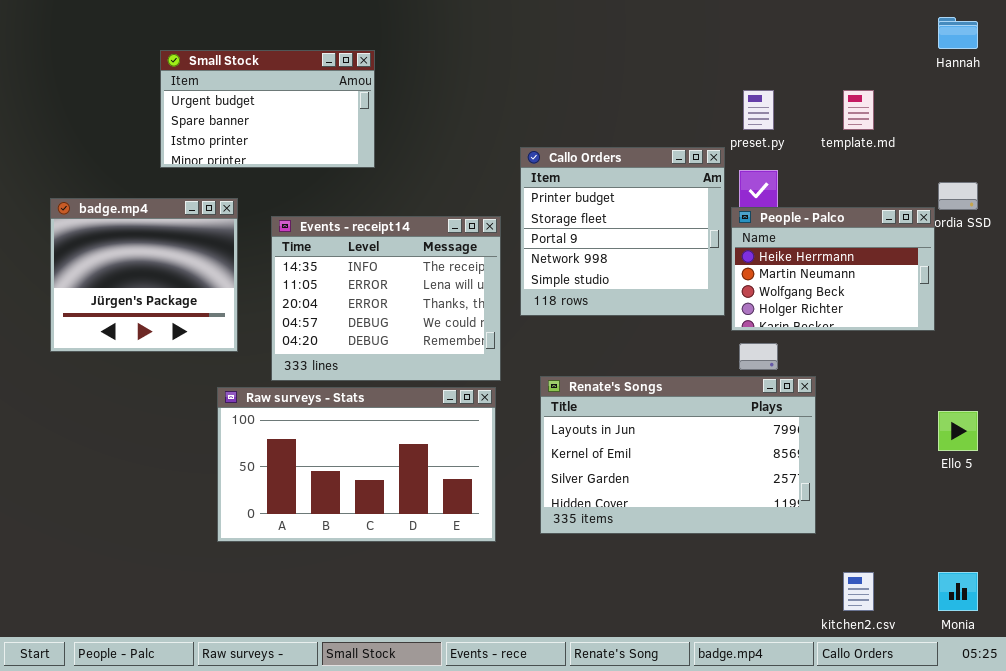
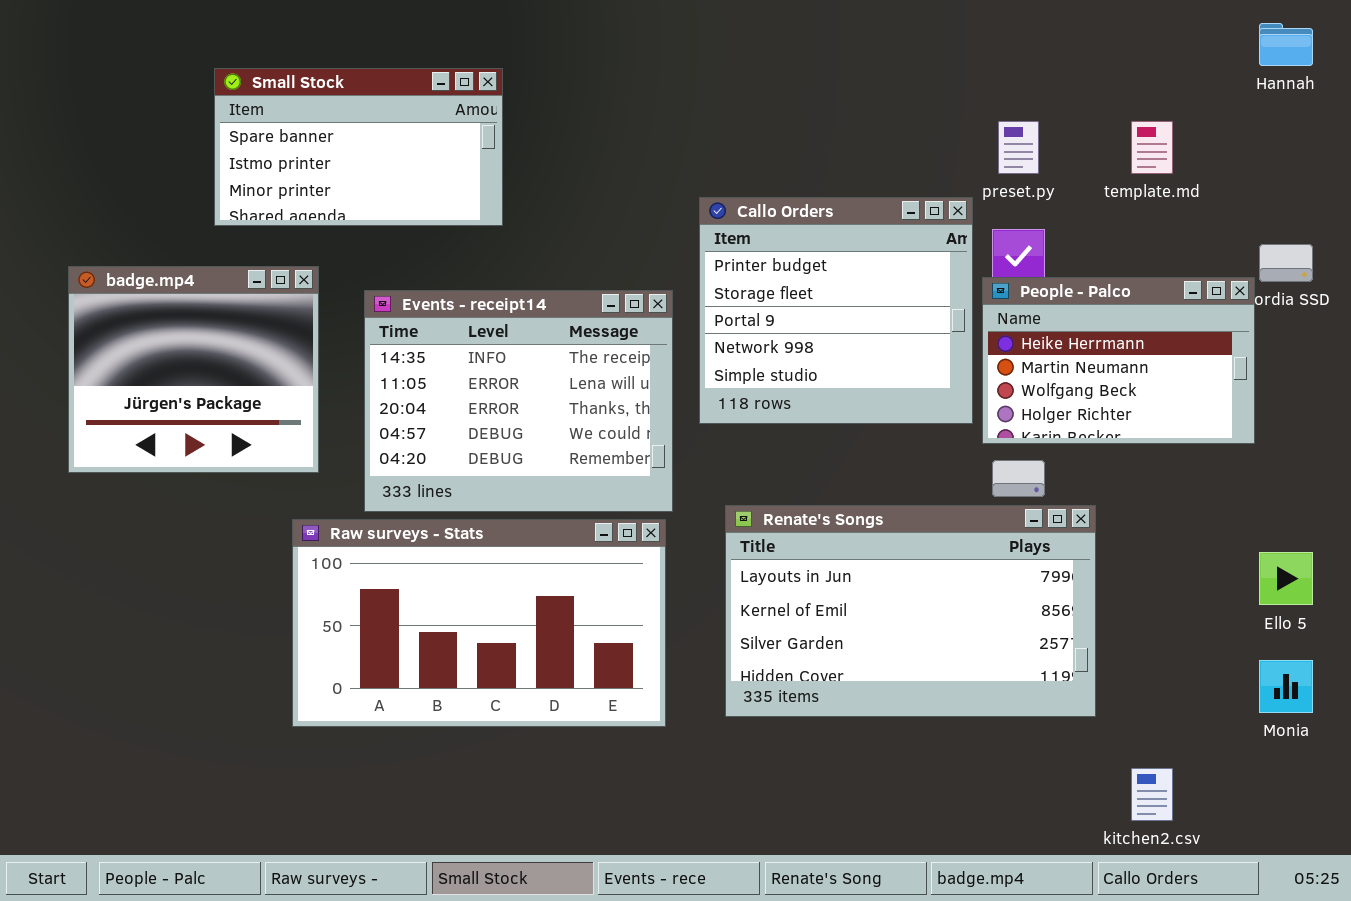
Small Stock: [160,50,375,168] -> [214,68,503,226], scrolled down 1 row
Monia: [938,572,978,611] -> [1259,660,1313,713], moved

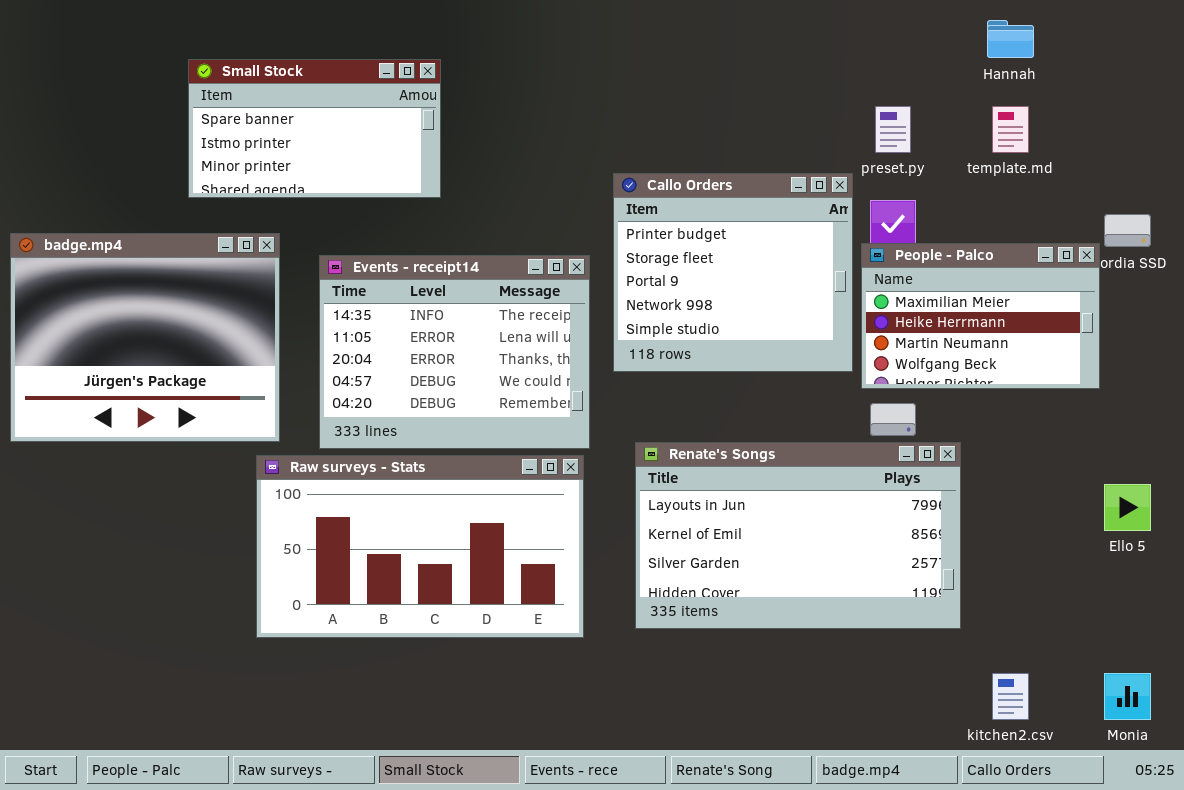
Hannah: [1259,23,1313,66] -> [987,20,1034,58], moved
badge.mp4: [68,266,319,473] -> [10,233,280,442], resized
People - Palco: [982,277,1255,444] -> [861,243,1100,389], scrolled up 1 row
Monia: [1259,660,1313,713] -> [1104,673,1151,720], moved

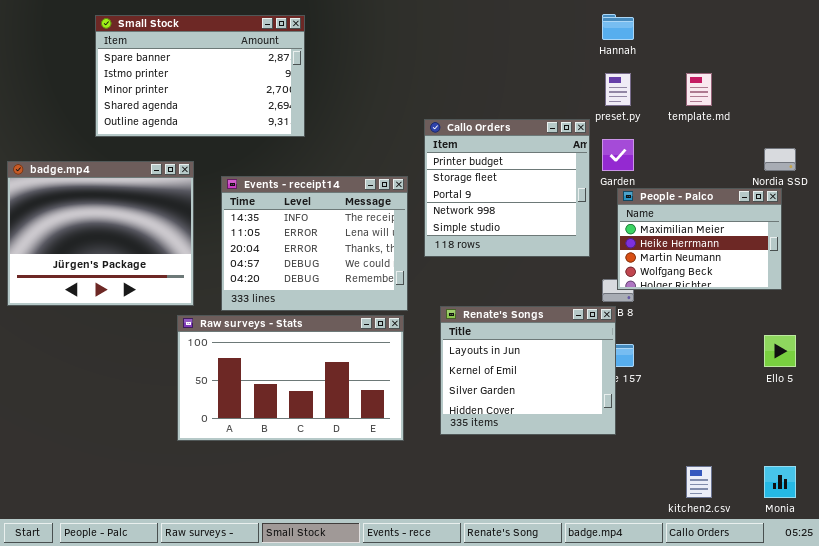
Hannah: [987,20,1034,58] -> [602,14,634,40], moved
Small Stock: [188,59,441,198] -> [95,15,305,137], resized
People - Palco: [861,243,1100,389] -> [617,188,782,290], moved
Renate's Songs: [635,442,961,629] -> [440,306,616,435], resized

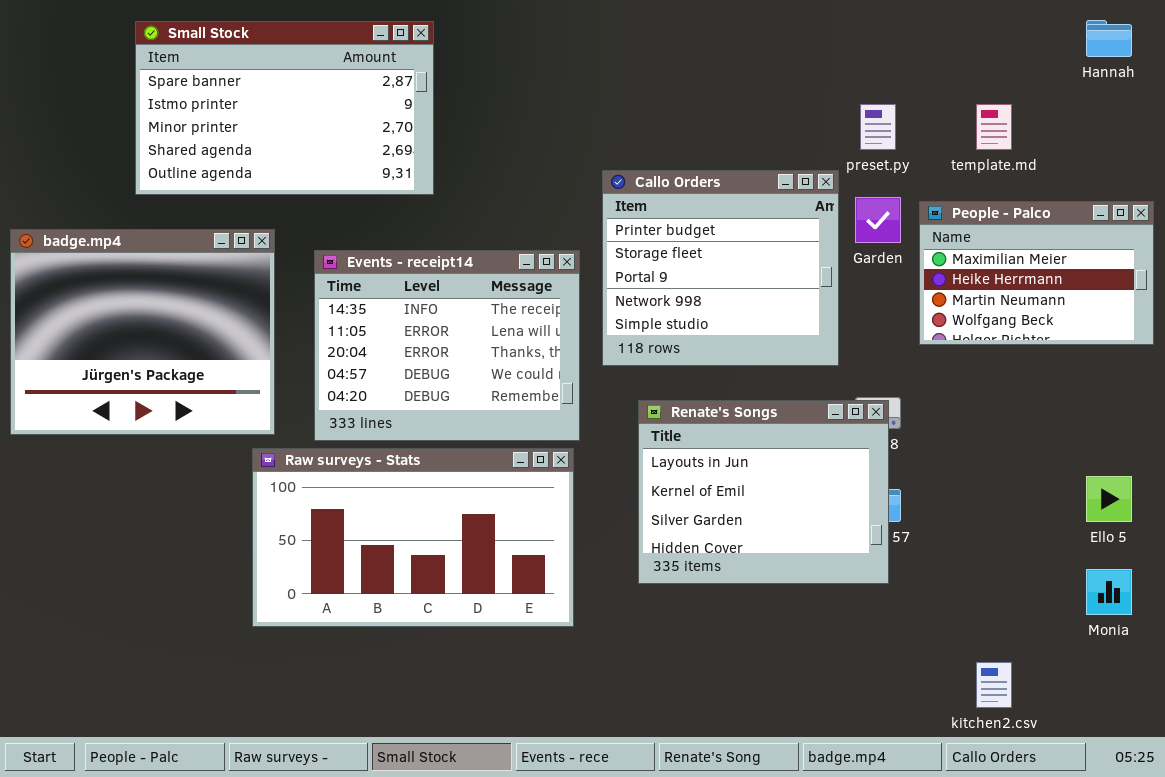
Hannah: [602,14,634,40] -> [1086,20,1132,57], moved
People - Palco: [617,188,782,290] -> [919,201,1154,345], moved
Renate's Songs: [440,306,616,435] -> [638,400,889,584], moved
Monia: [764,466,796,498] -> [1086,569,1132,615], moved

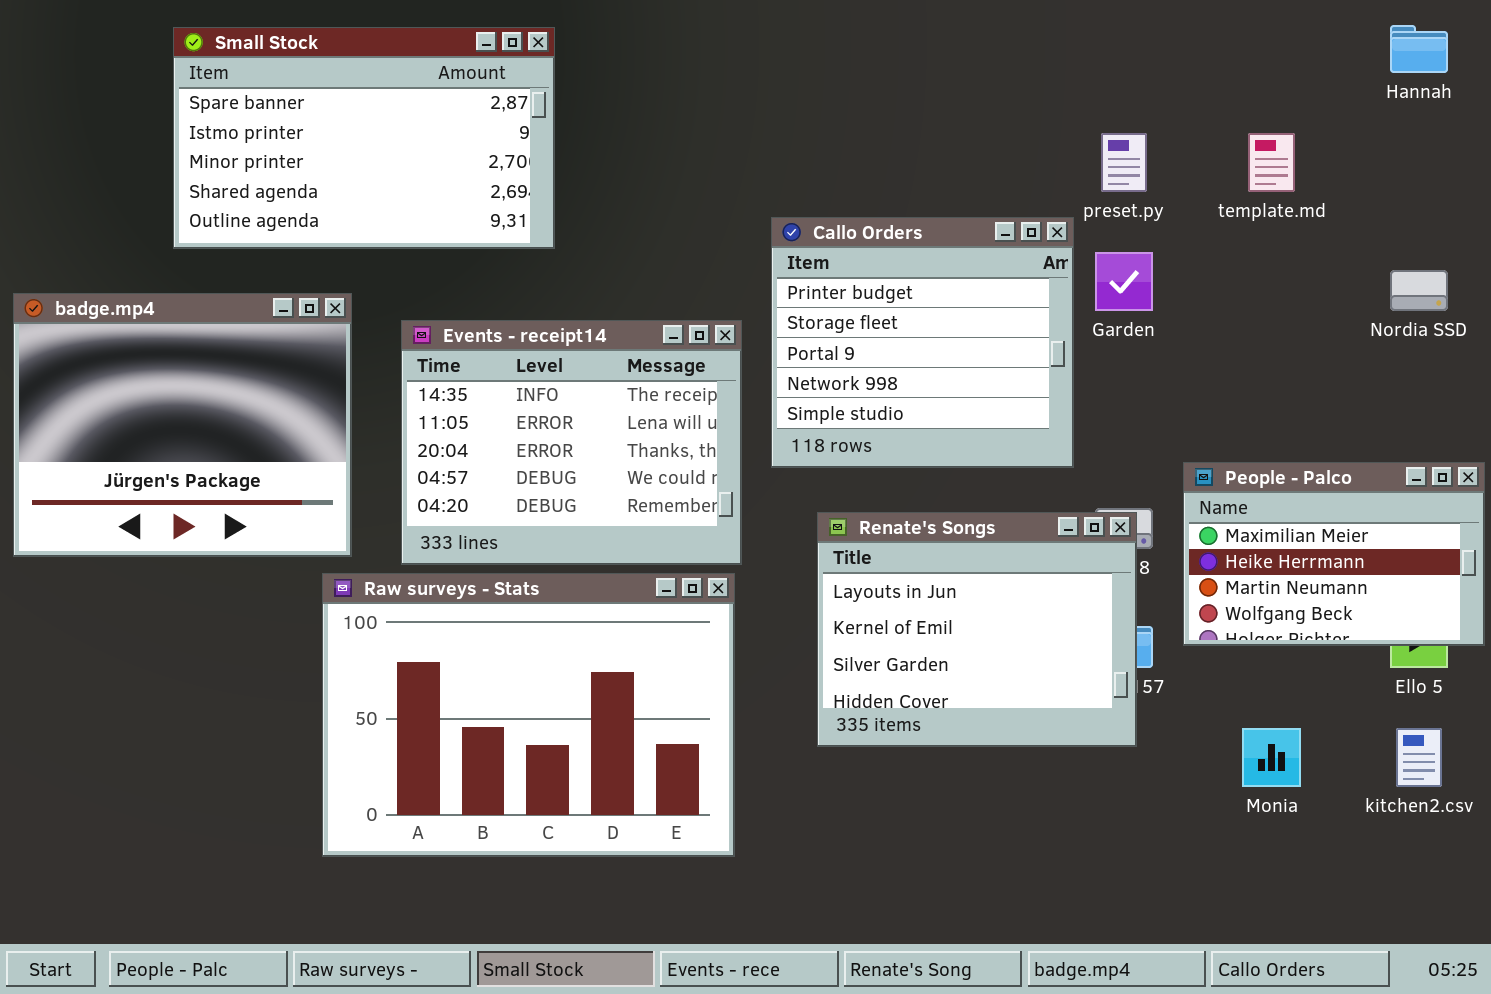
People - Palco: [919,201,1154,345] -> [1183,462,1485,646], moved
Raw surveys - Stats: [252,448,574,627] -> [322,573,735,857], resized
Monia: [1086,569,1132,615] -> [1242,728,1301,787], moved
kitchen2.csv: [976,662,1012,708] -> [1396,728,1442,787], moved

